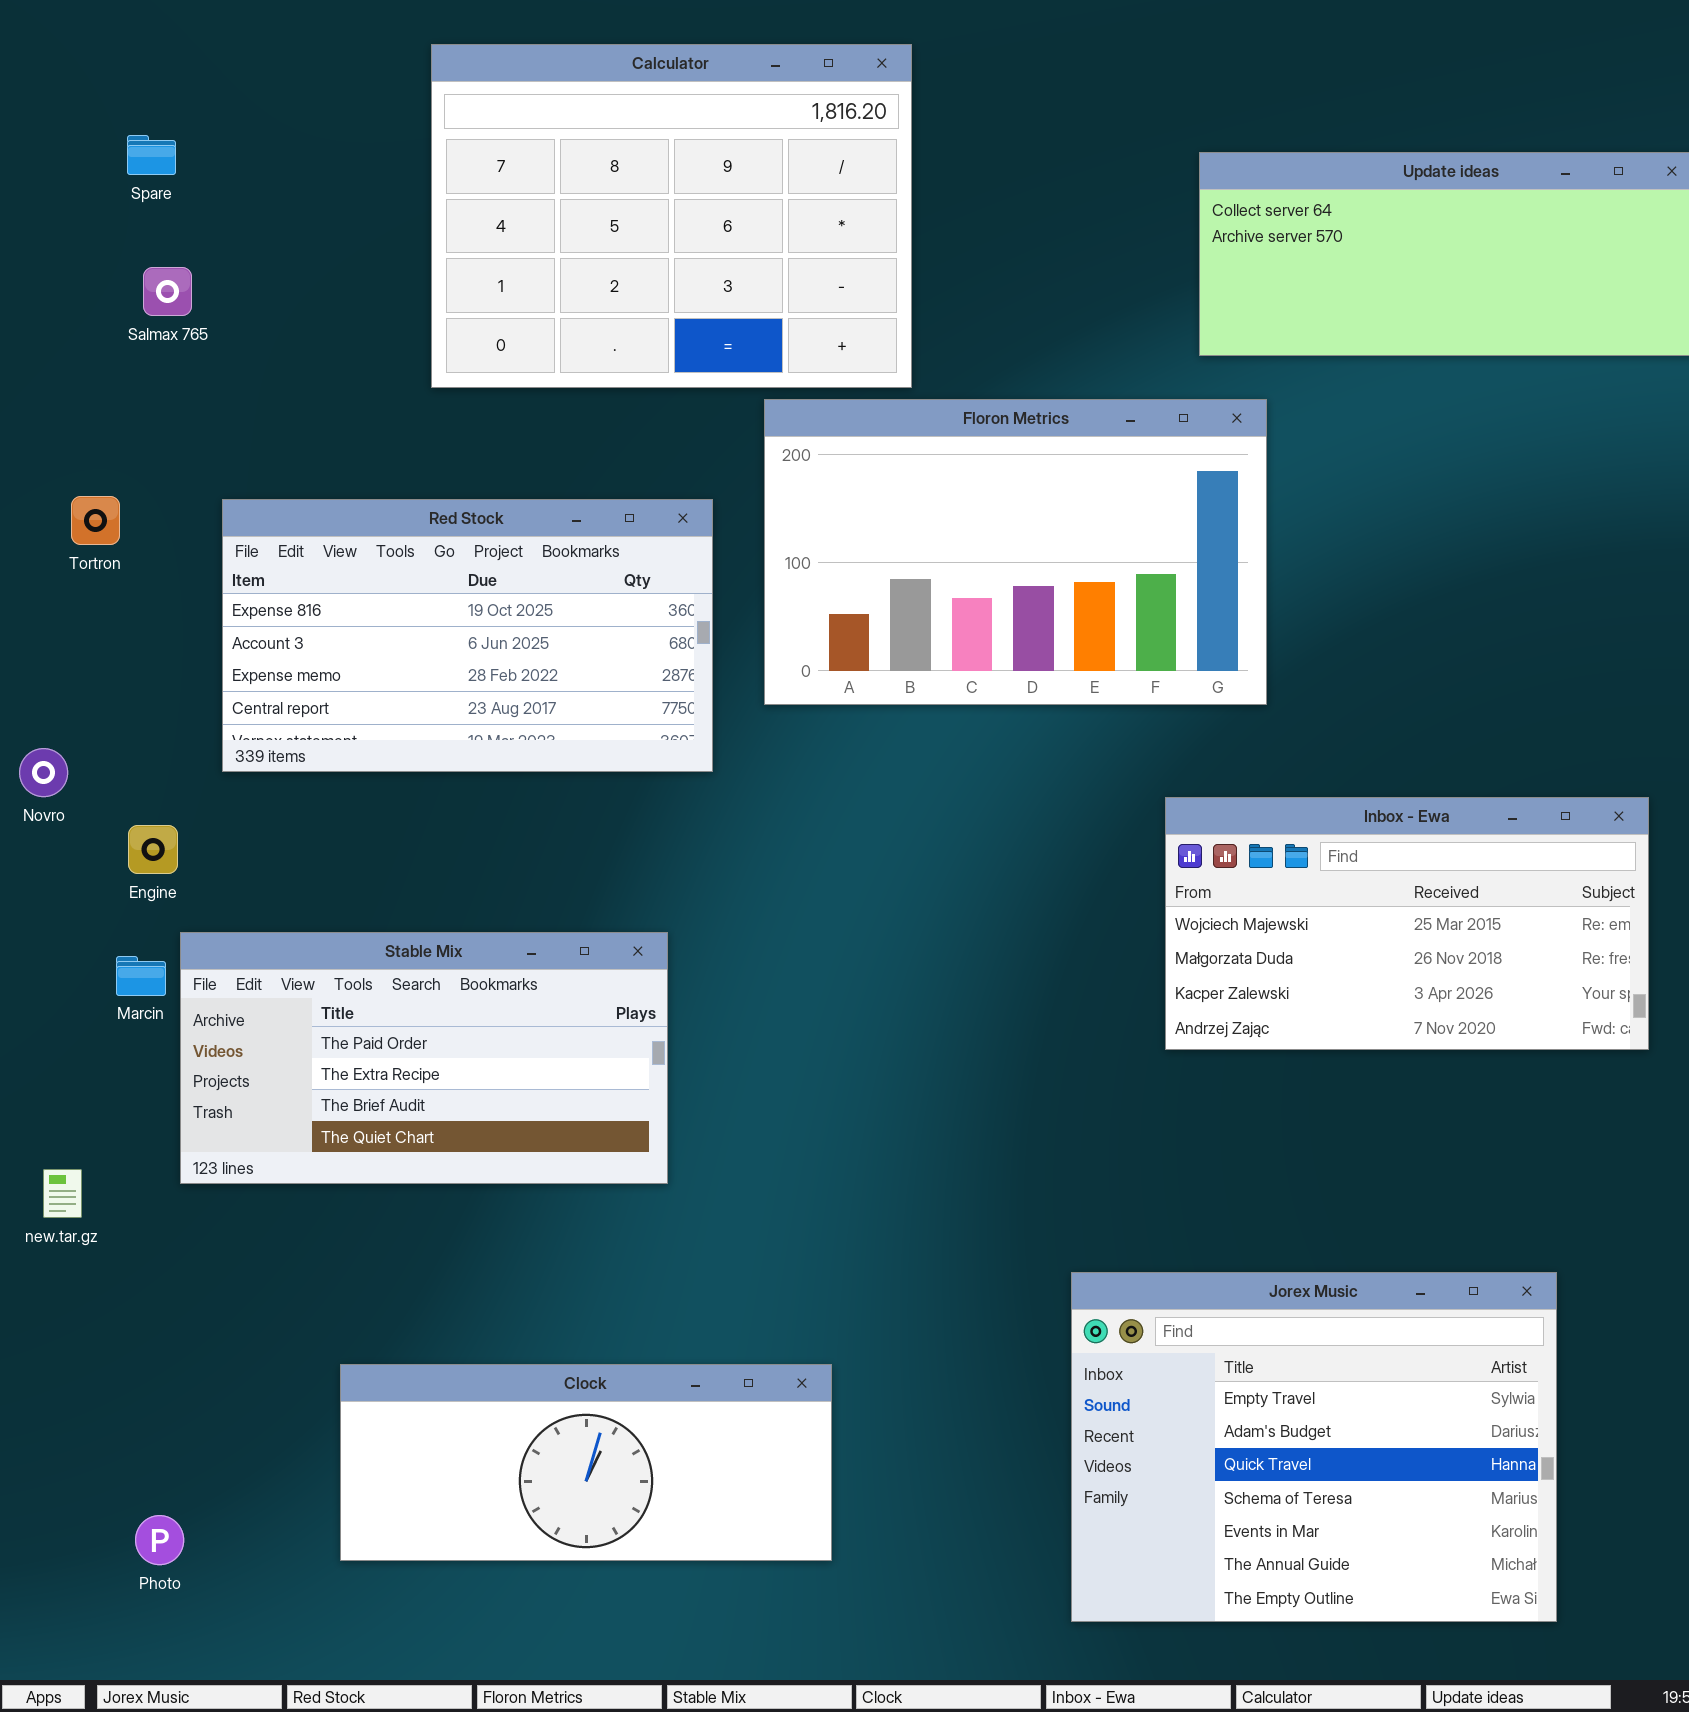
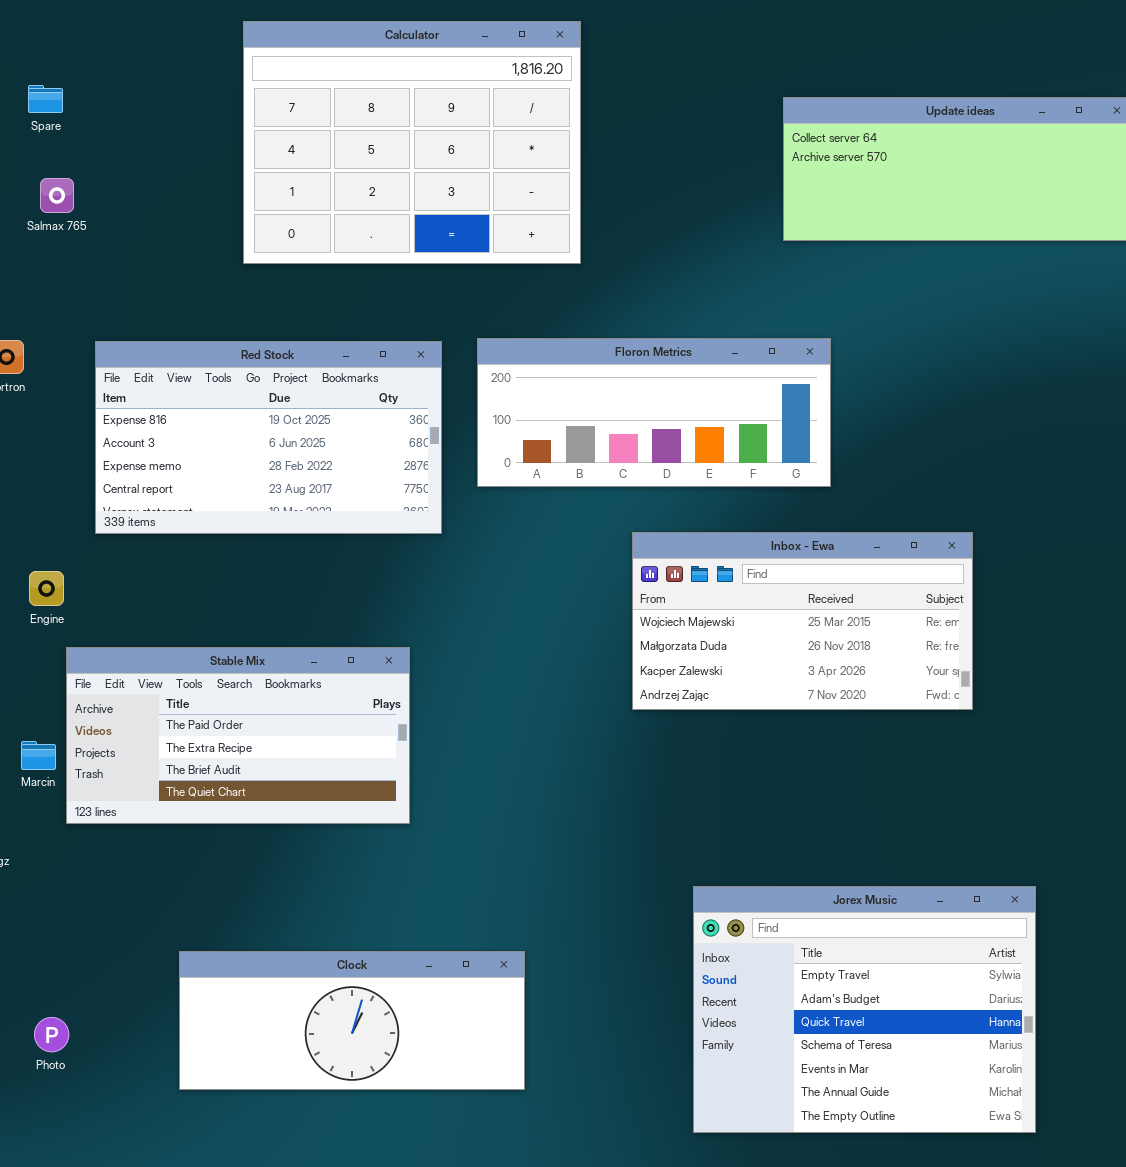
Floron Metrics: [764,399,1267,705] -> [477,338,831,487], resized
Inbox - Ewa: [1165,797,1649,1050] -> [632,532,973,710], moved
Marcin: [116,956,166,996] -> [21,741,56,770], moved
Photo: [135,1515,184,1565] -> [34,1017,69,1052], moved

